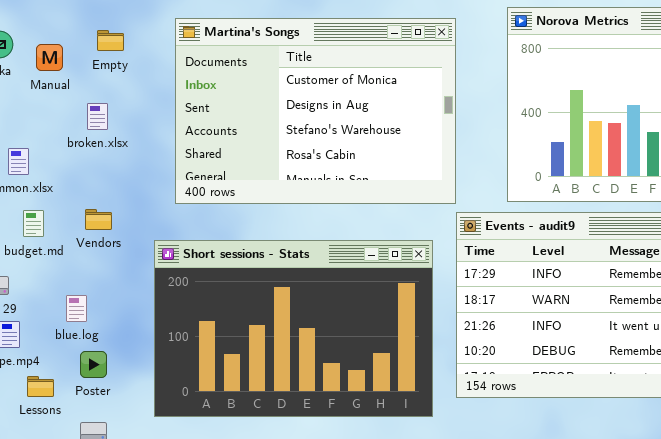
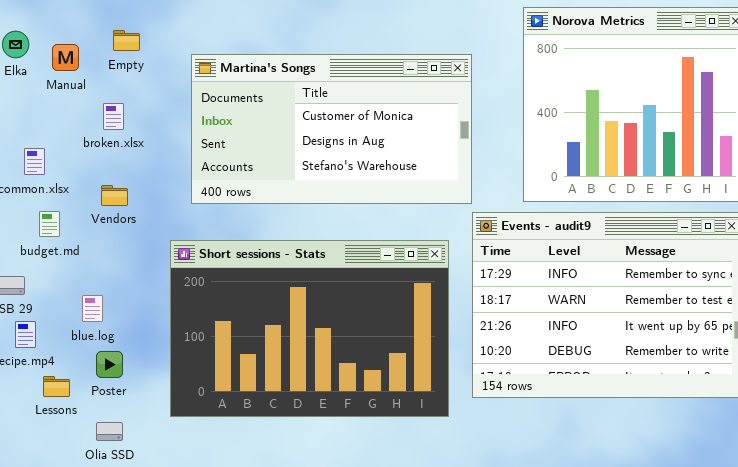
Martina's Songs: [175,18,456,204] -> [191,54,472,204], resized
Vendors: [85,209,112,230] -> [101,185,128,206], moved

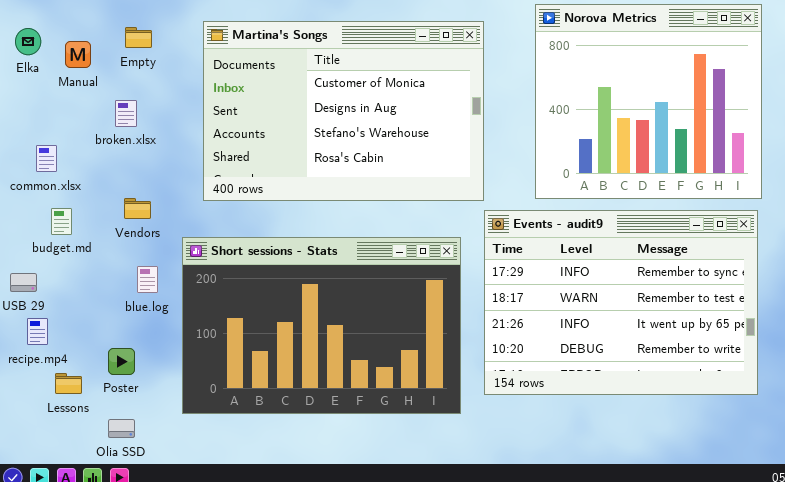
Martina's Songs: [191,54,472,204] -> [203,21,484,201], resized
Vendors: [101,185,128,206] -> [124,198,151,219], moved
blue.log: [82,295,103,322] -> [137,266,158,293], moved

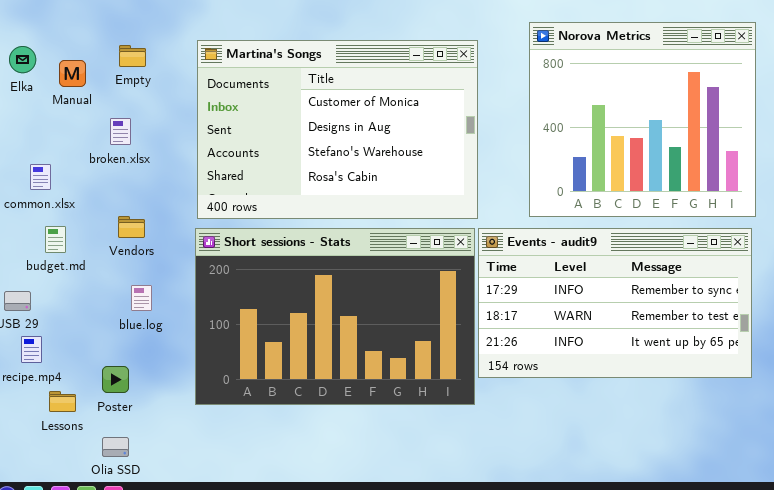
Events - audit9: [484,210,758,395] -> [478,228,752,378], resized
Short sessions - Stats: [182,237,461,414] -> [195,228,475,405], moved

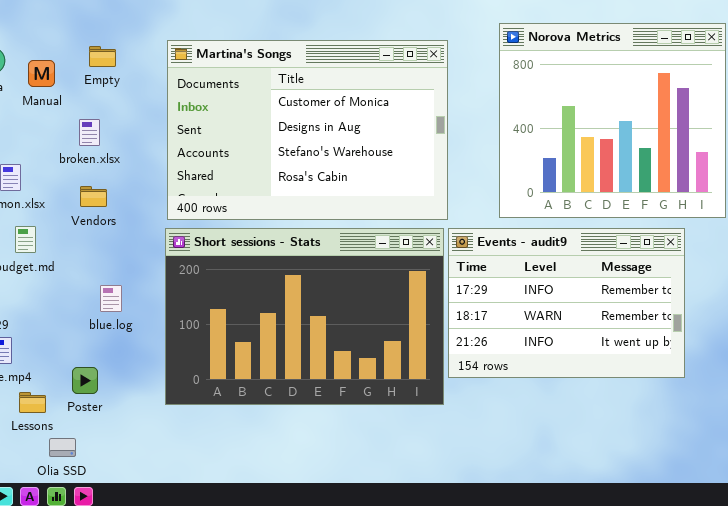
Vendors: [118,216,145,238] -> [80,186,107,207], moved
Events - audit9: [478,228,752,378] -> [448,228,685,378], resized
Olia SSD: [102,437,129,457] -> [49,438,76,457], moved

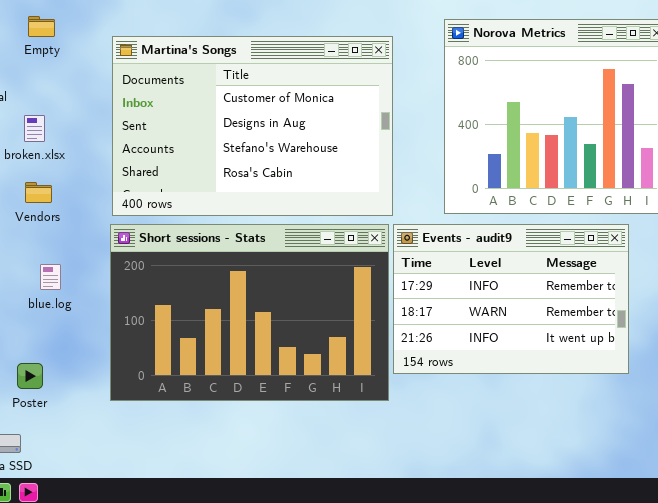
Empty: [89,46,116,67] -> [28,16,55,37], moved
blue.log: [100,285,122,312] -> [40,264,61,290], moved

